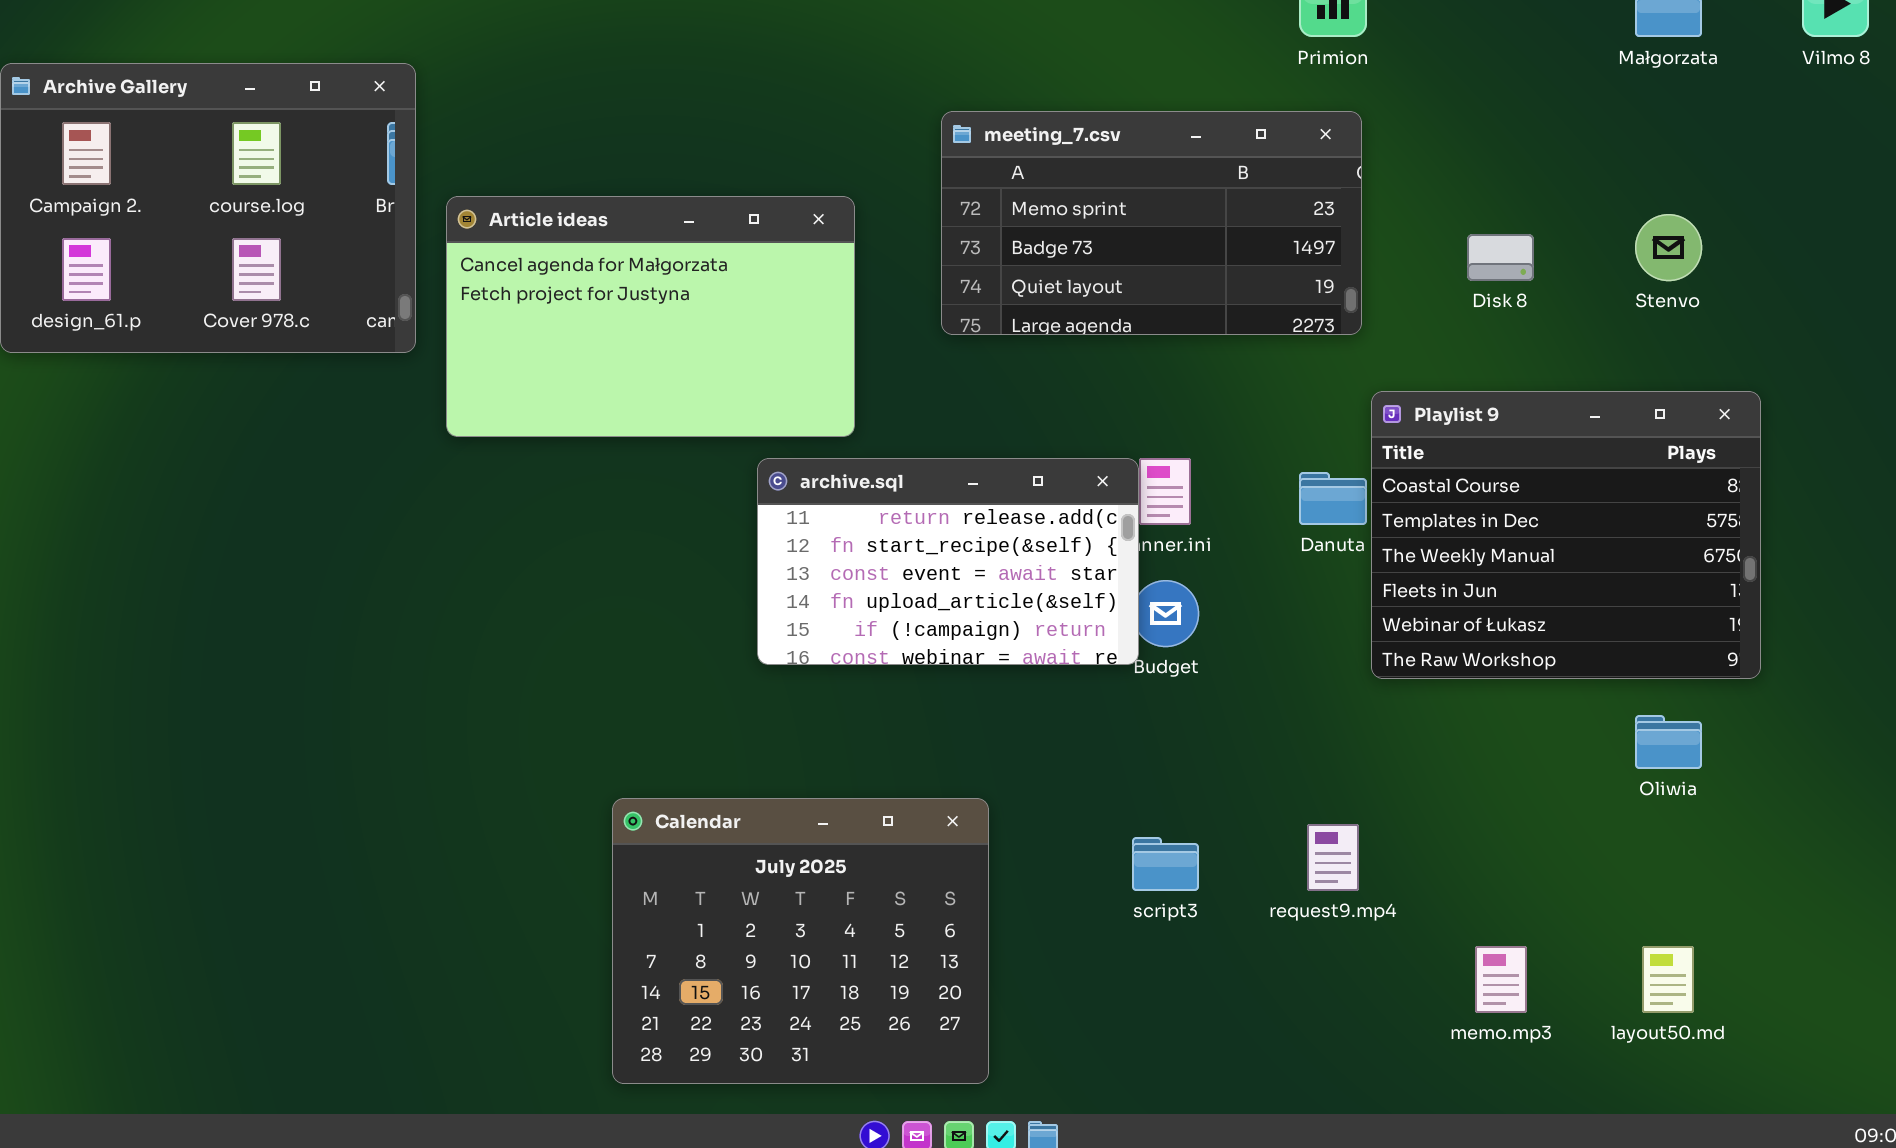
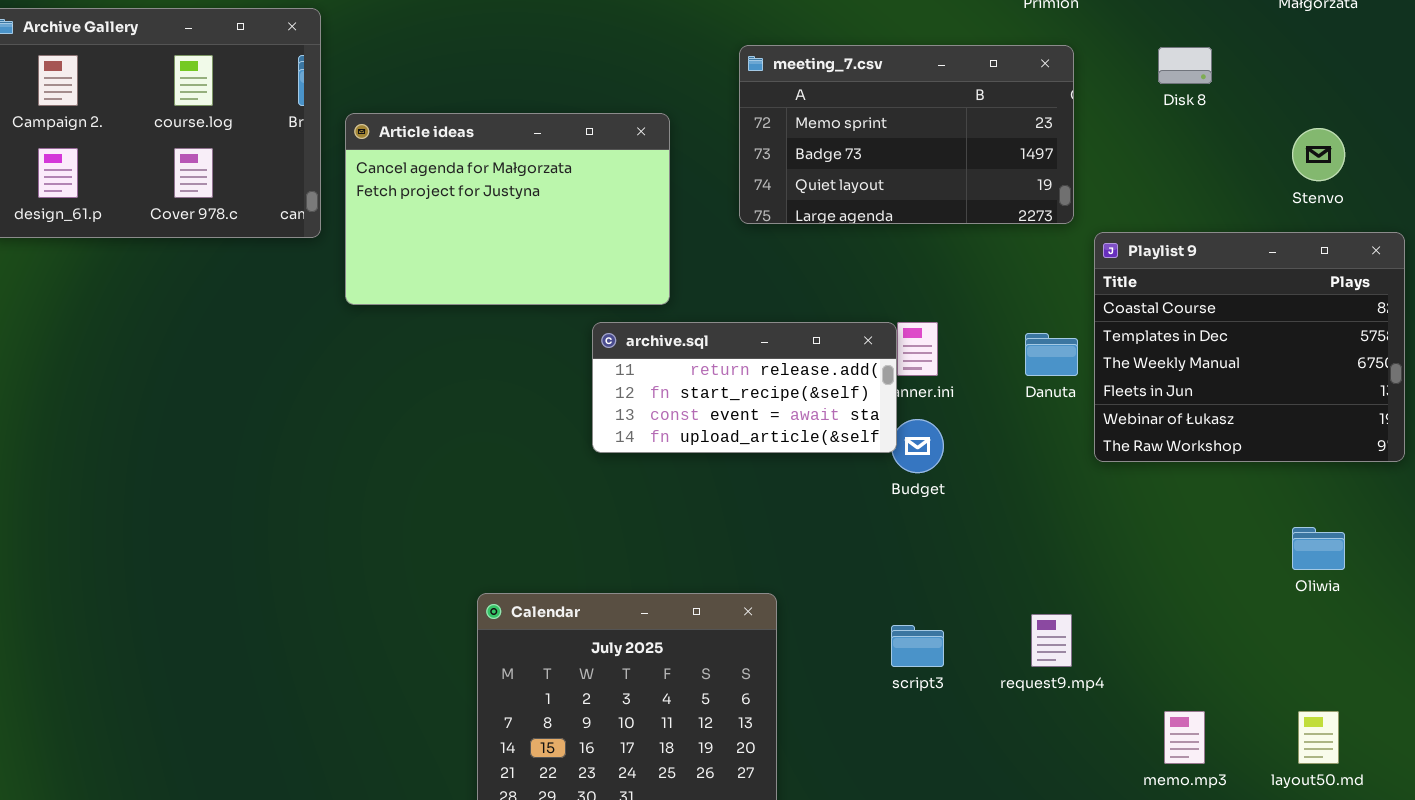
Disk 8: [1467,234,1534,281] -> [1158,47,1212,84], moved
Playlist 9: [1371,391,1761,679] -> [1094,232,1405,462], moved
archive.sql: [757,458,1139,665] -> [592,322,897,453], resized

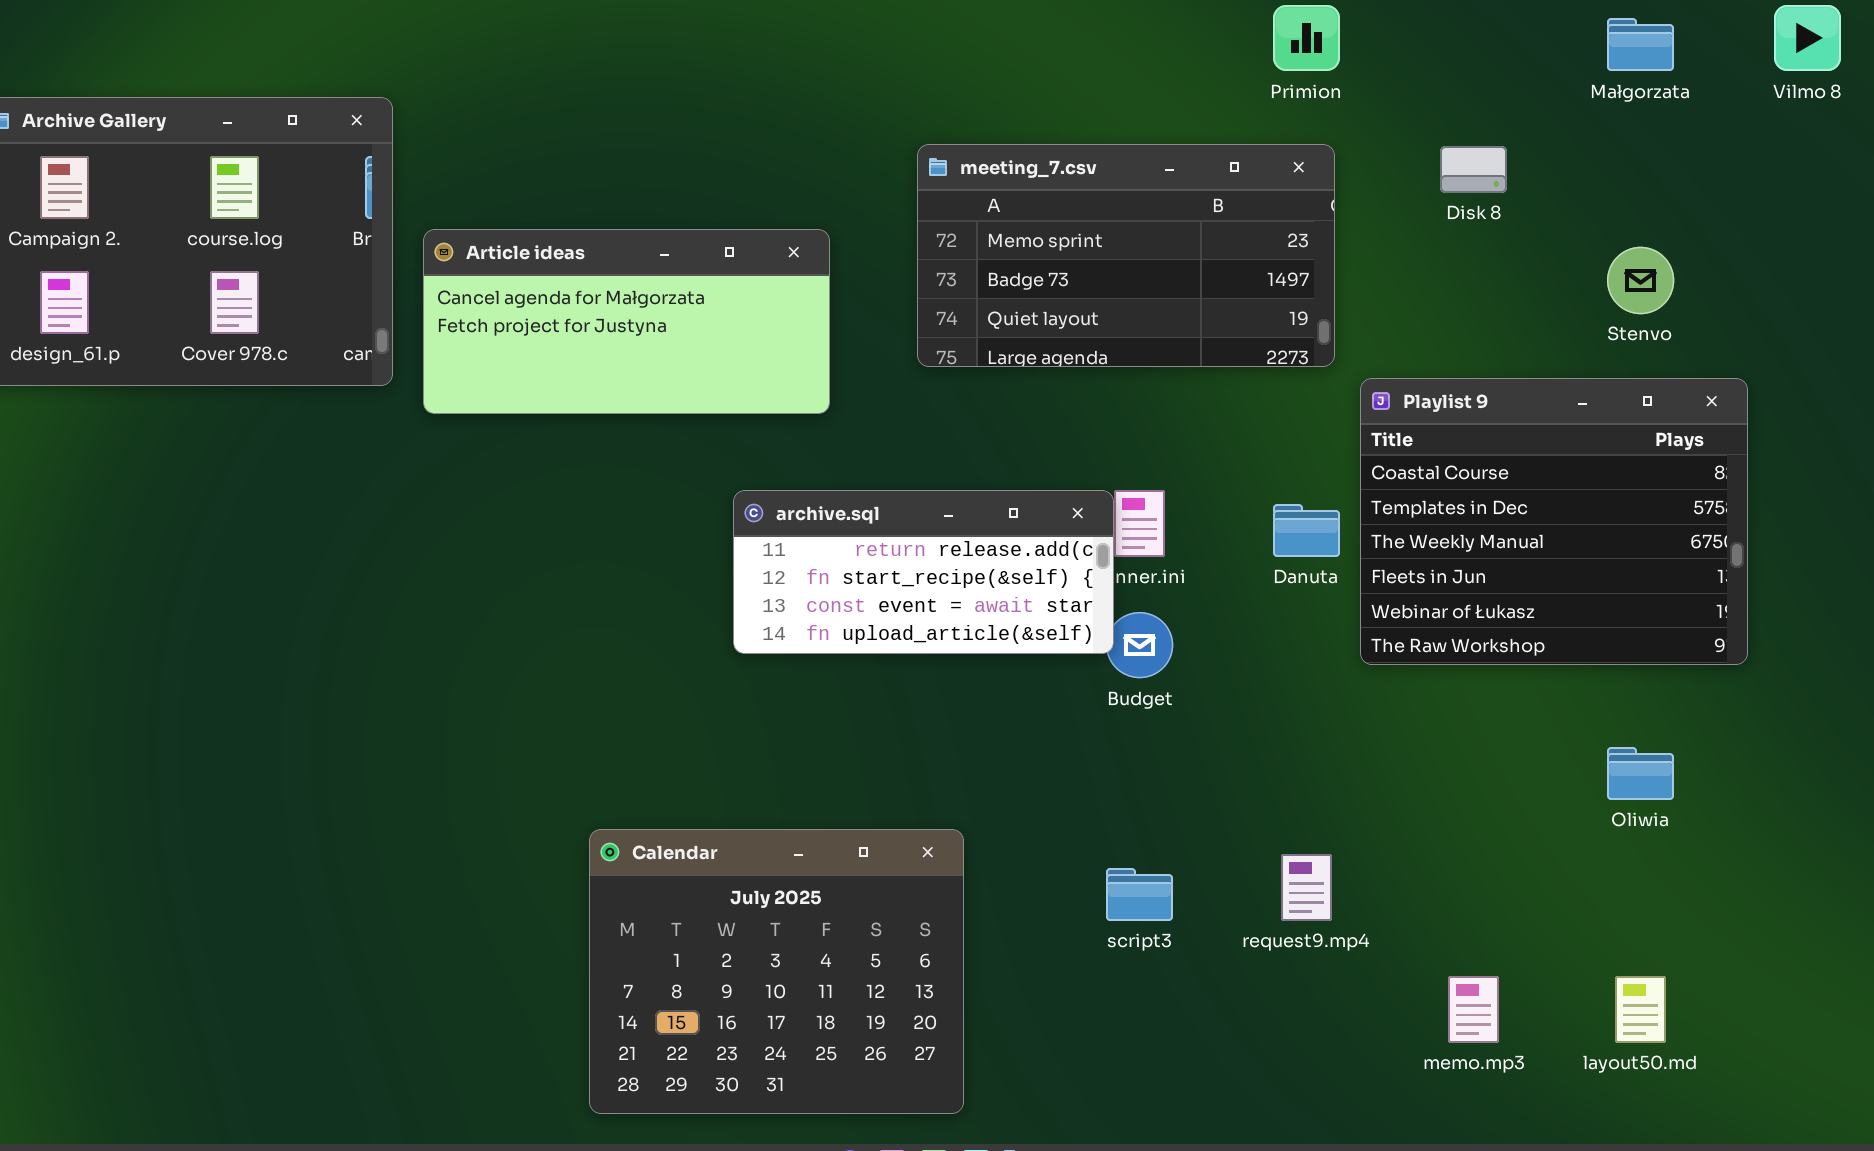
Article ideas: [345,113,670,305] -> [423,229,830,414], resized

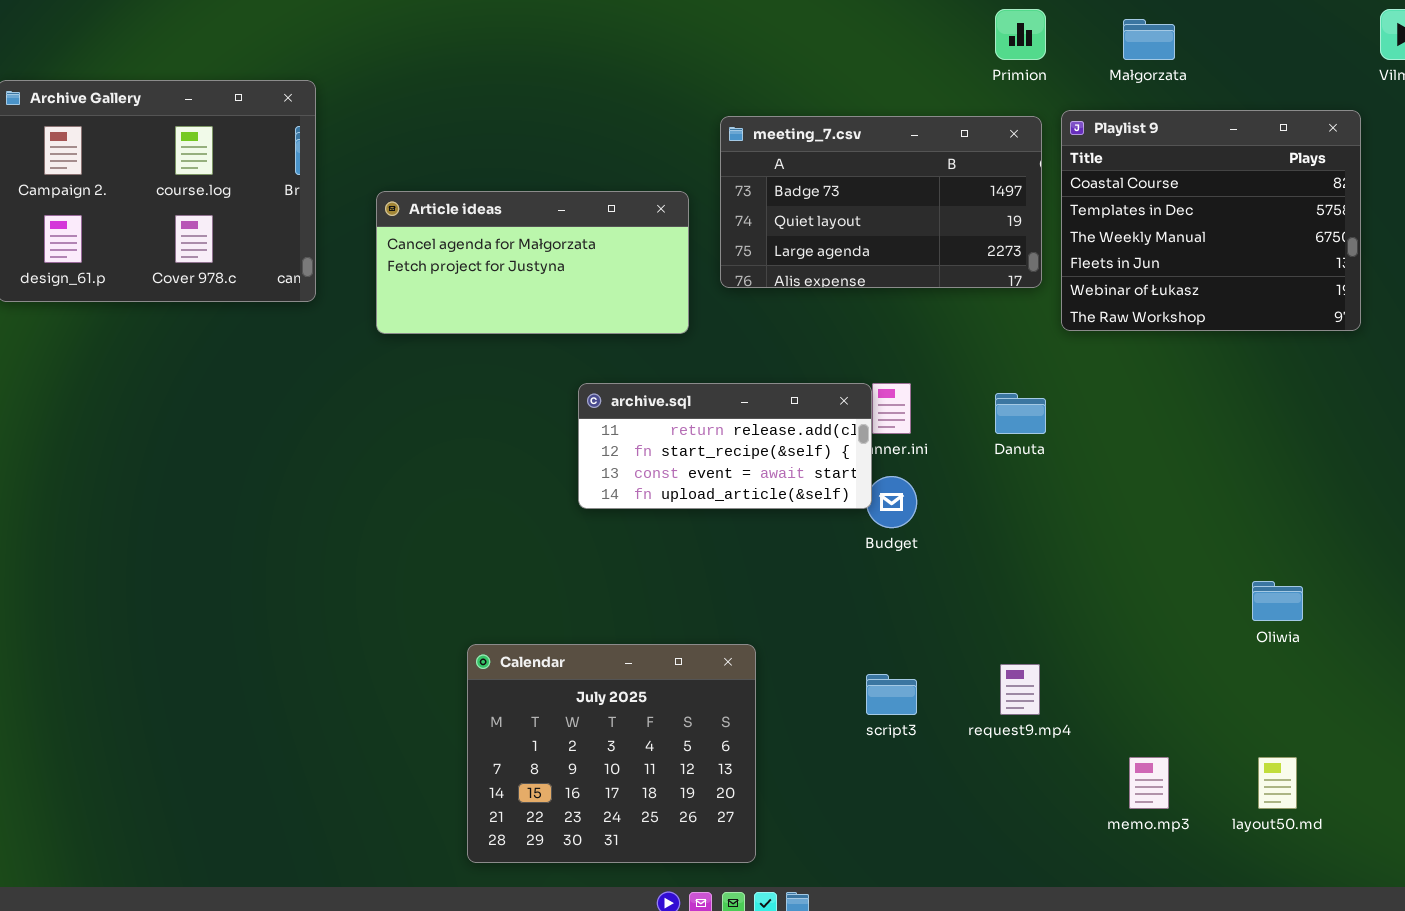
Małgorzata: [1607,18,1674,71] -> [1123,19,1175,60], moved
meeting_7.csv: [917,144,1335,367] -> [720,116,1042,288], scrolled down 1 row
Article ideas: [423,229,830,414] -> [376,191,689,334], moved
Playlist 9: [1360,378,1748,665] -> [1061,110,1361,331], moved

